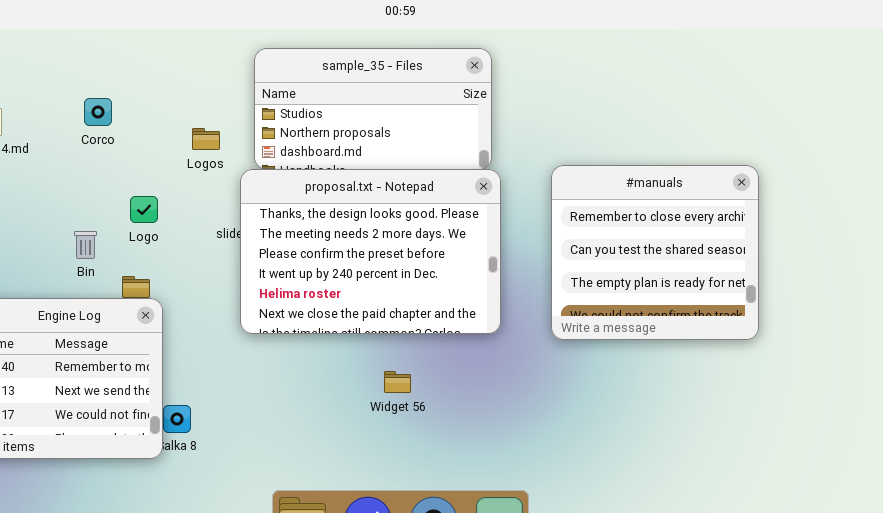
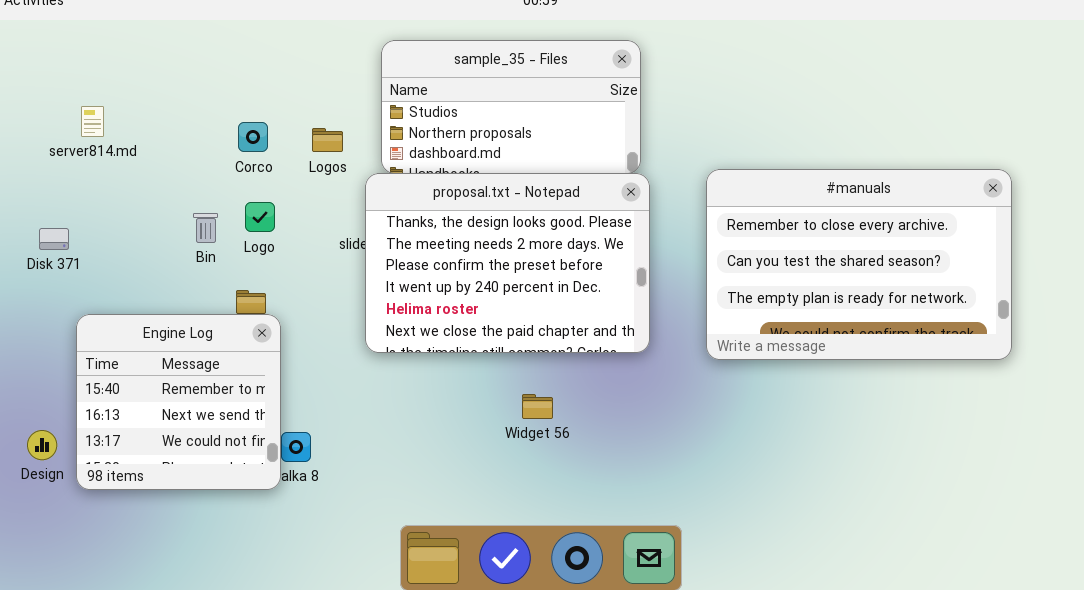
Corco: [84,98,112,126] -> [238,122,268,152], moved
#manuals: [551,165,759,340] -> [706,169,1012,360], resized
Bin: [74,231,97,259] -> [193,213,218,243], moved

